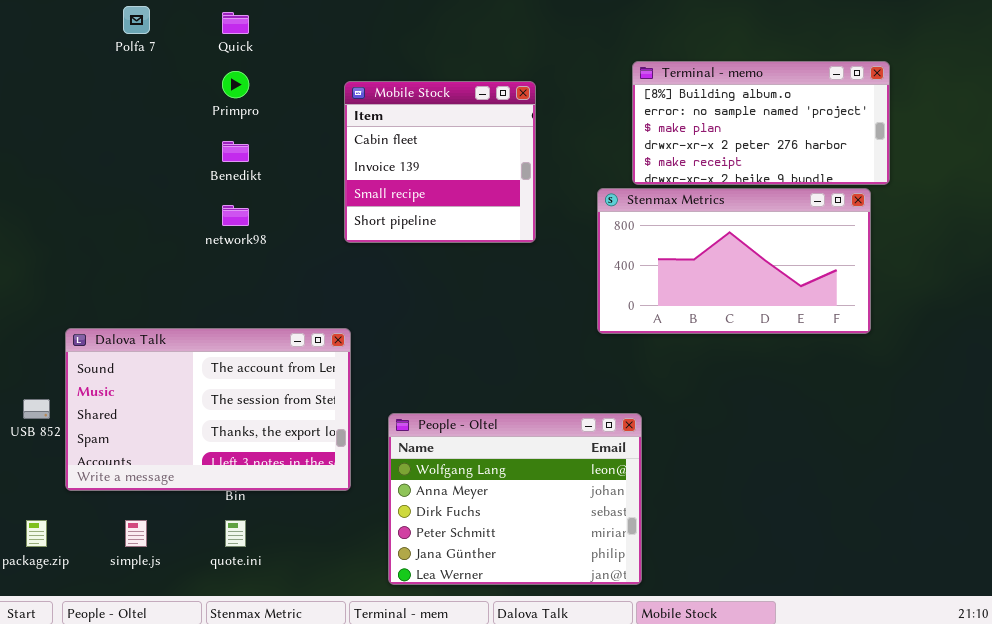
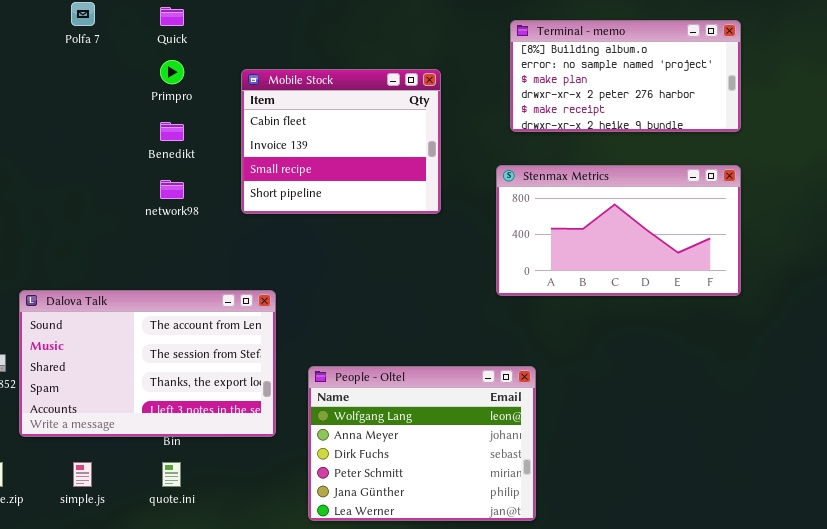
Terminal - memo: [632,61,890,185] -> [510,20,741,132], moved
Mobile Stock: [344,81,536,243] -> [241,69,441,214], resized

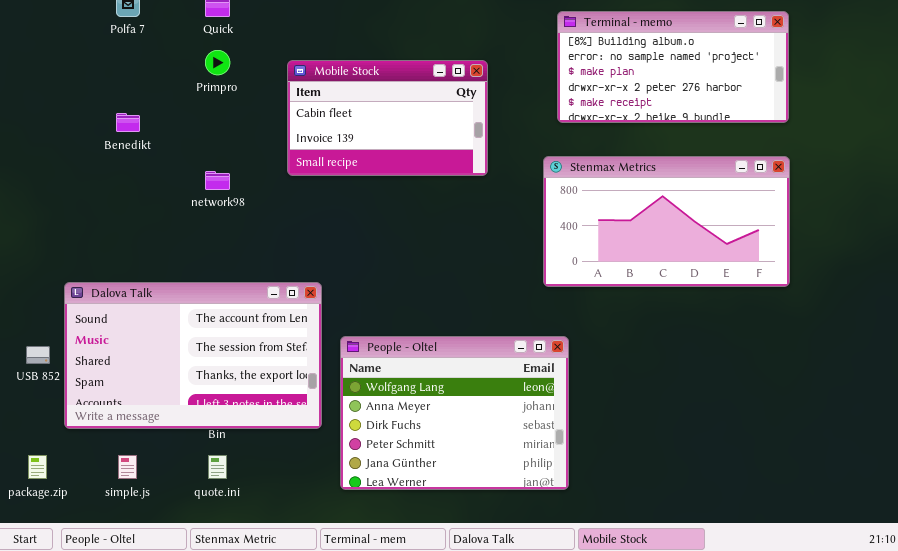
Mobile Stock: [241,69,441,214] -> [287,60,488,176], resized
Benedikt: [160,122,184,141] -> [116,113,140,132], moved
People - Oltel: [308,366,536,521] -> [340,336,569,490], moved

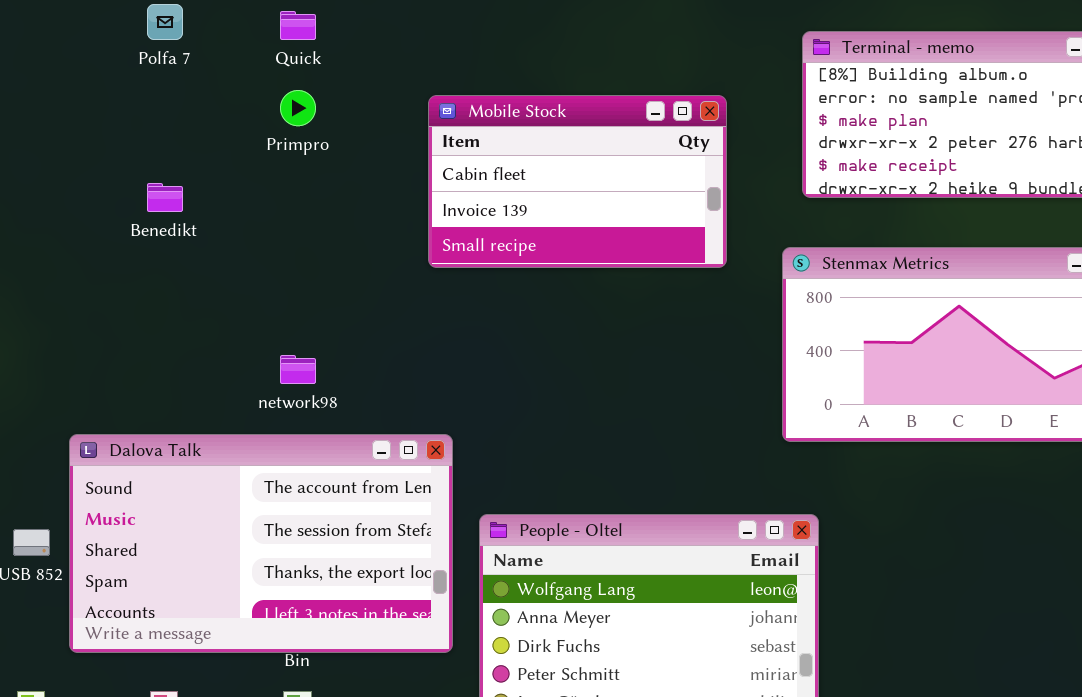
Mobile Stock: [287,60,488,176] -> [428,95,727,268], moved
network98: [205,171,230,190] -> [280,355,316,384], moved

